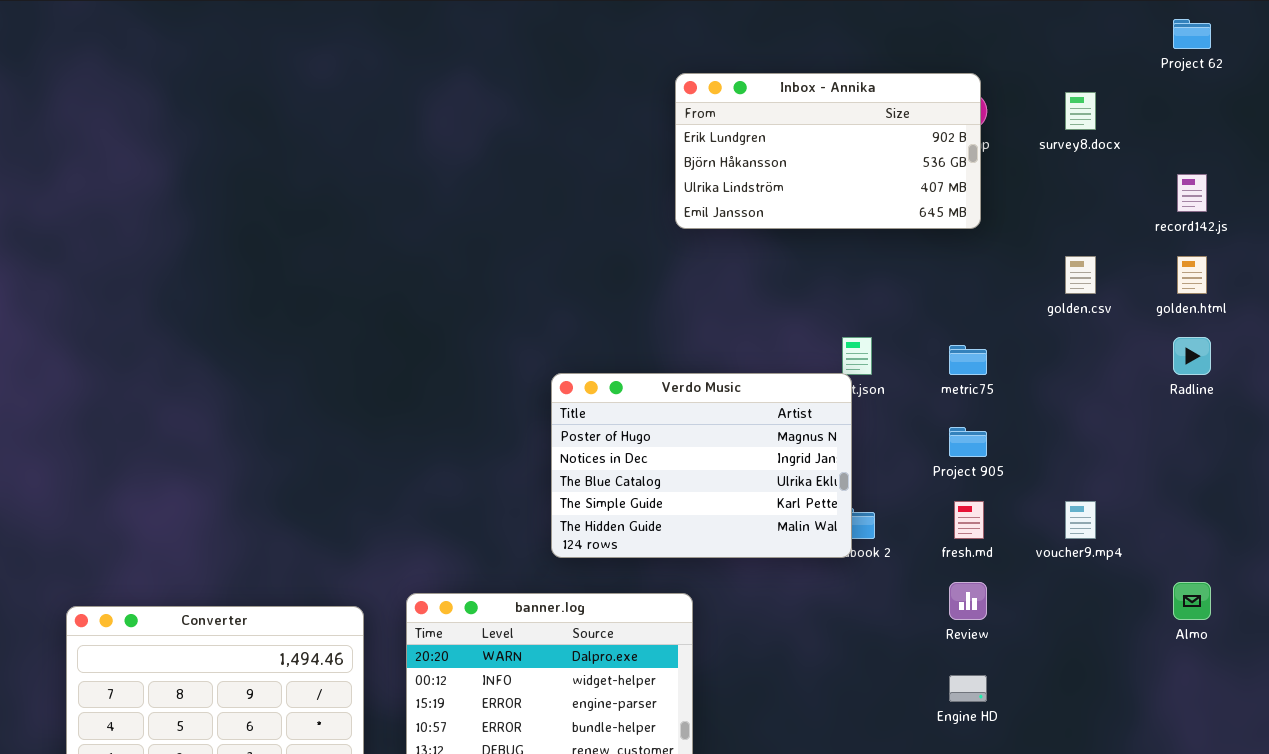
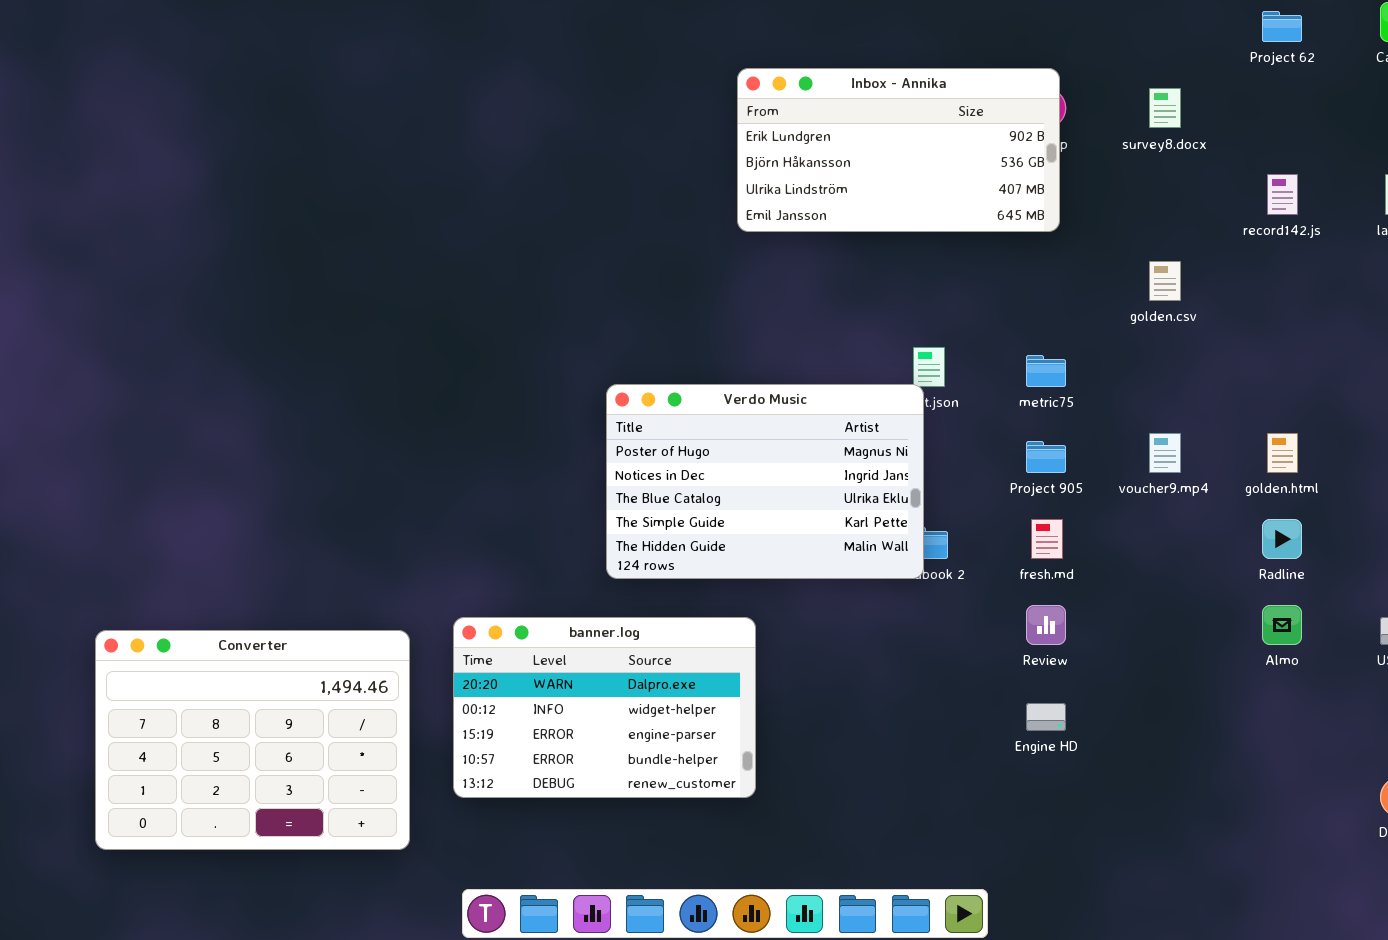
golden.html: [1177,256,1207,294] -> [1267,433,1298,473], moved
Radline: [1173,337,1211,375] -> [1262,519,1302,559], moved
voucher9.mp4: [1065,501,1096,539] -> [1149,433,1181,473], moved

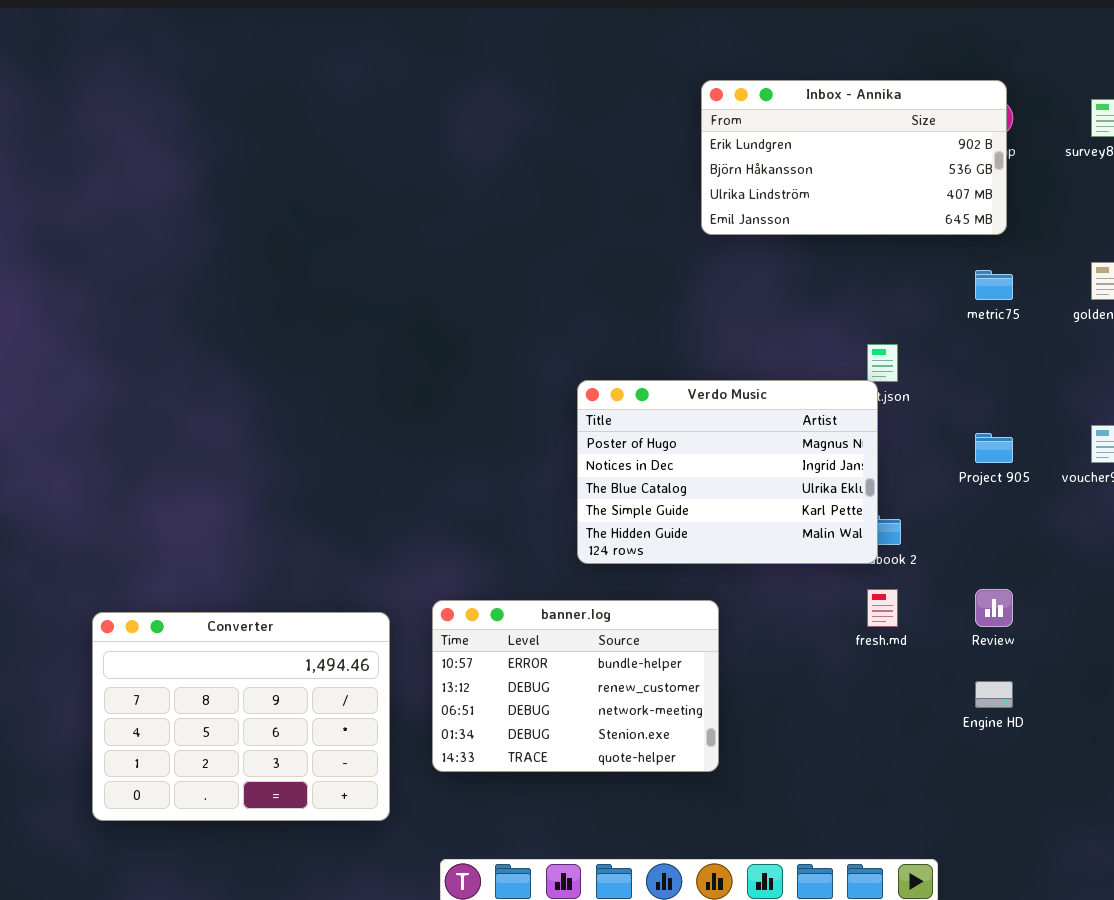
metric75: [1026,355,1066,387] -> [975,270,1013,300], moved
fresh.md: [1031,519,1063,559] -> [867,589,898,627], moved
banner.log: [453,617,756,798] -> [432,600,719,772], scrolled down 3 rows

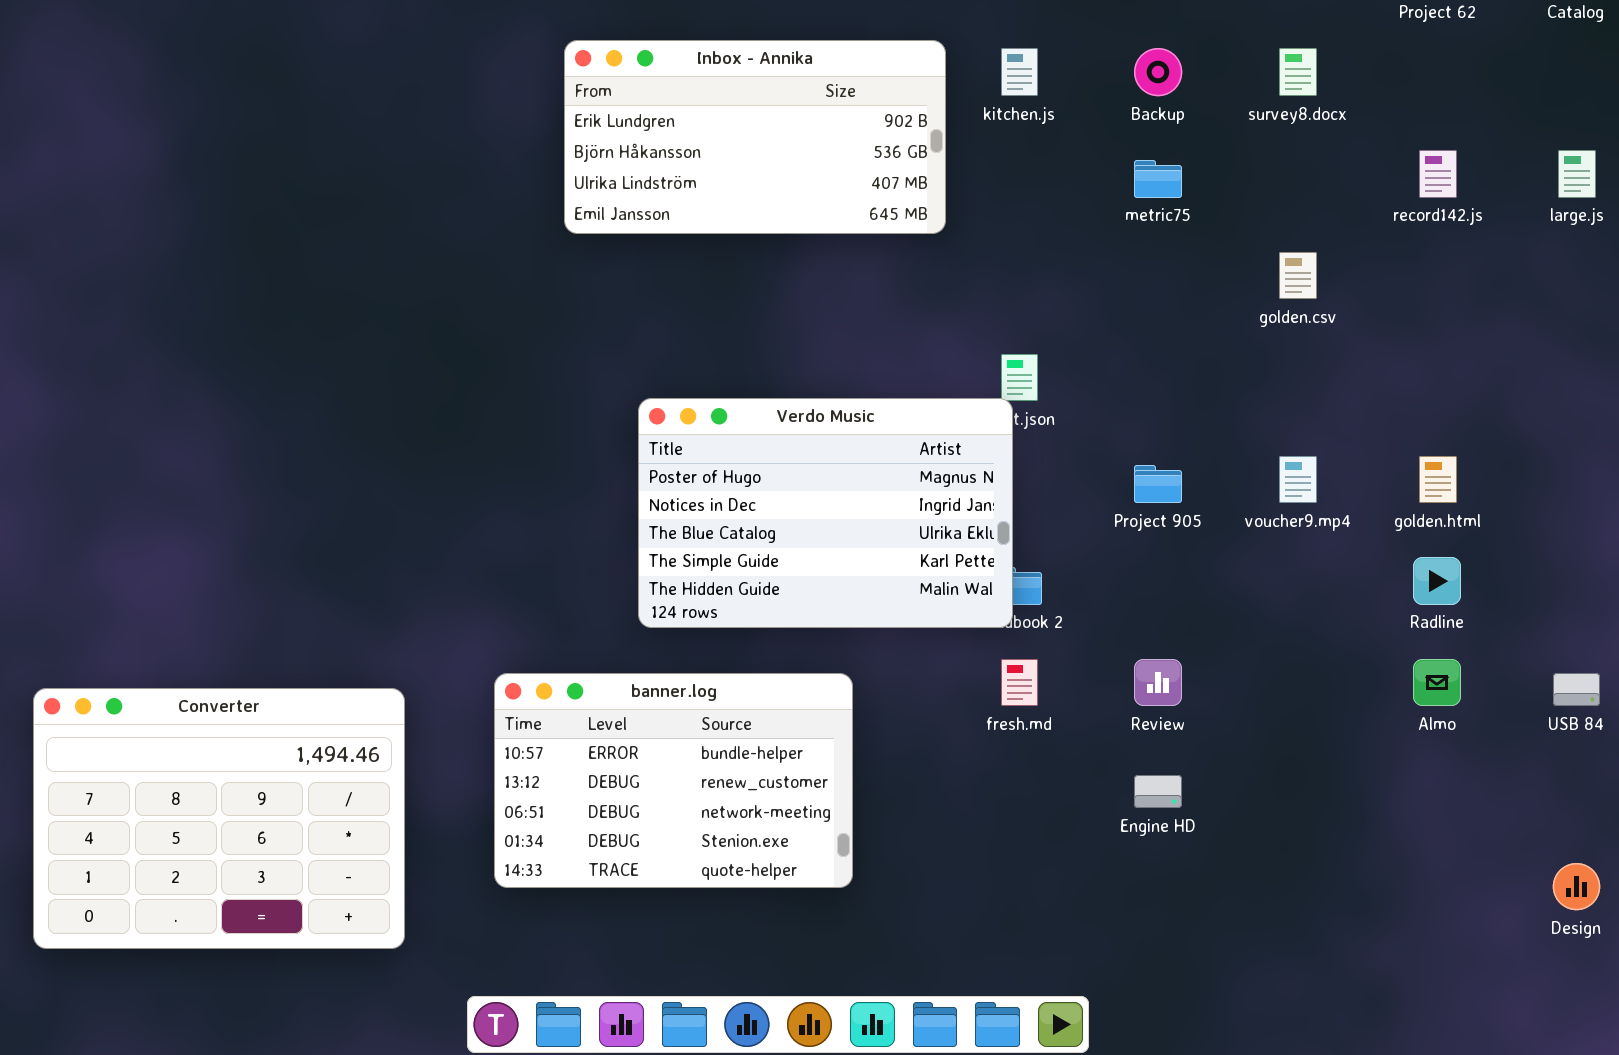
Inbox - Annika: [701,80,1007,235] -> [564,40,946,234], moved
metric75: [975,270,1013,300] -> [1134,160,1182,198], moved
banner.log: [432,600,719,772] -> [494,673,853,888], moved

